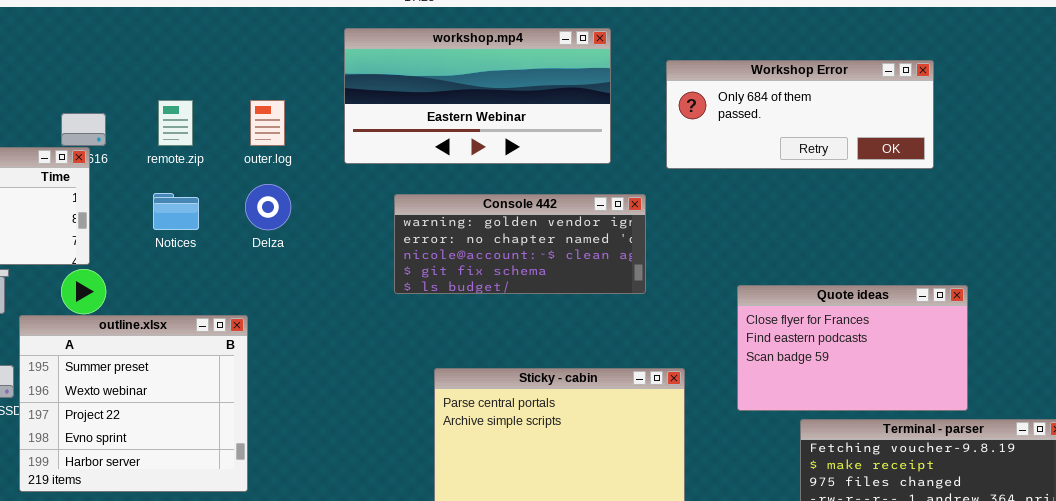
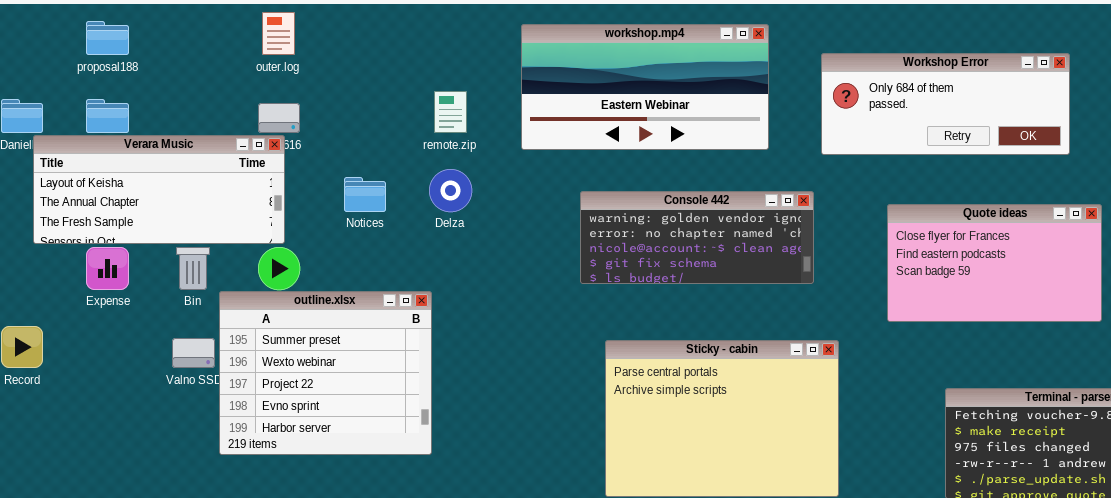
remote.zip: [158,100,193,146] -> [434,91,467,133], moved
outer.log: [250,100,285,146] -> [262,12,295,55], moved
Console 442: [394,194,646,294] -> [580,191,814,284], moved
Quote ideas: [737,285,968,411] -> [887,204,1102,322], moved

